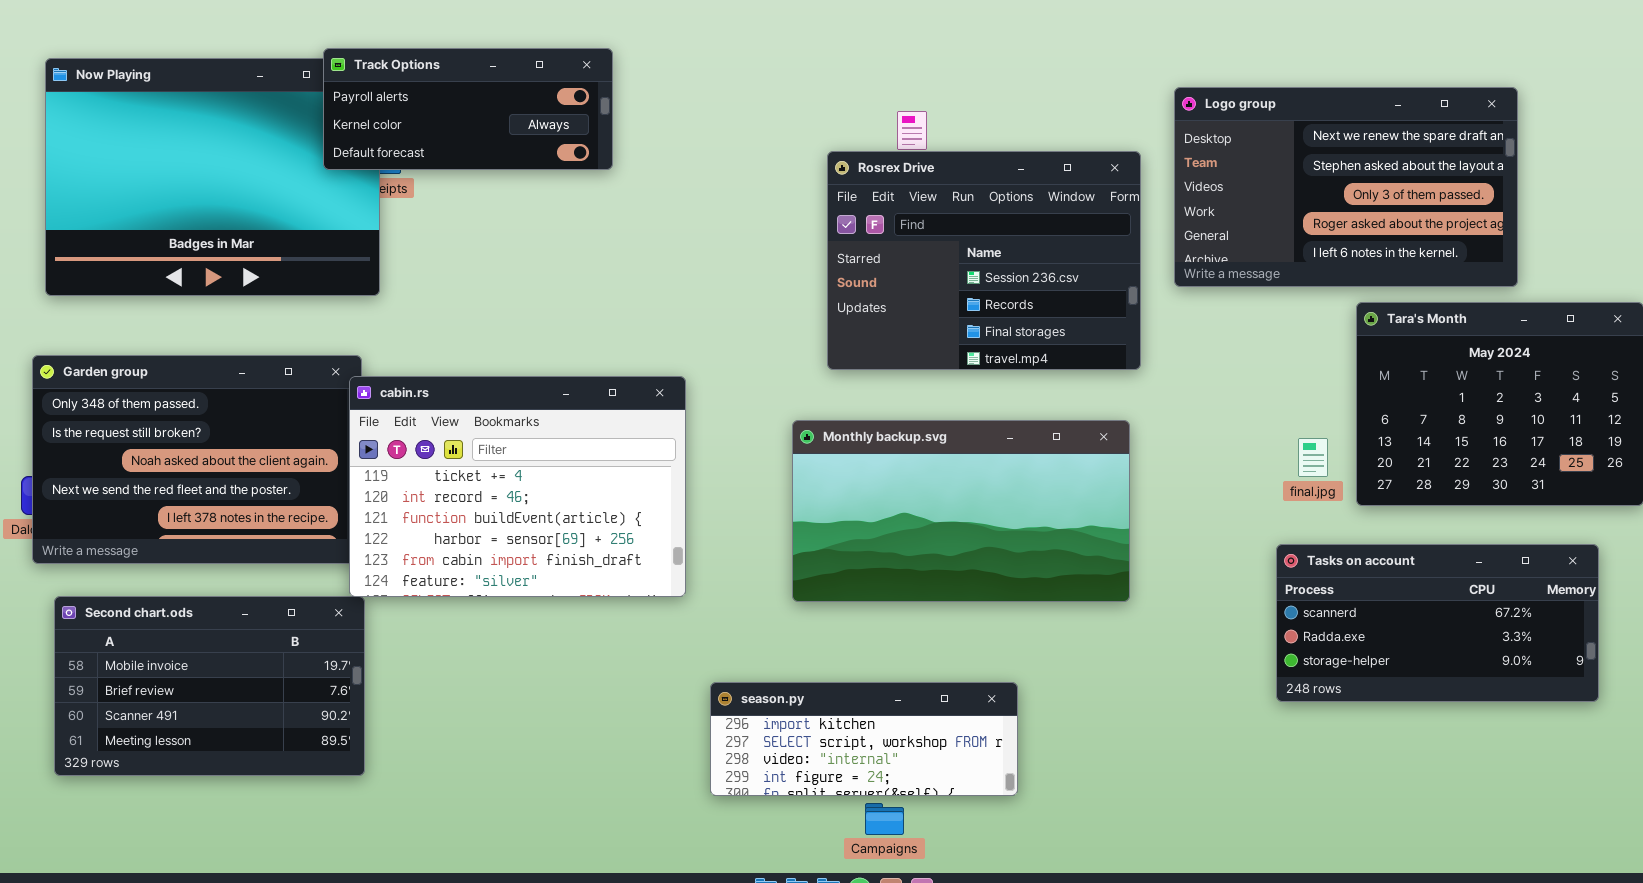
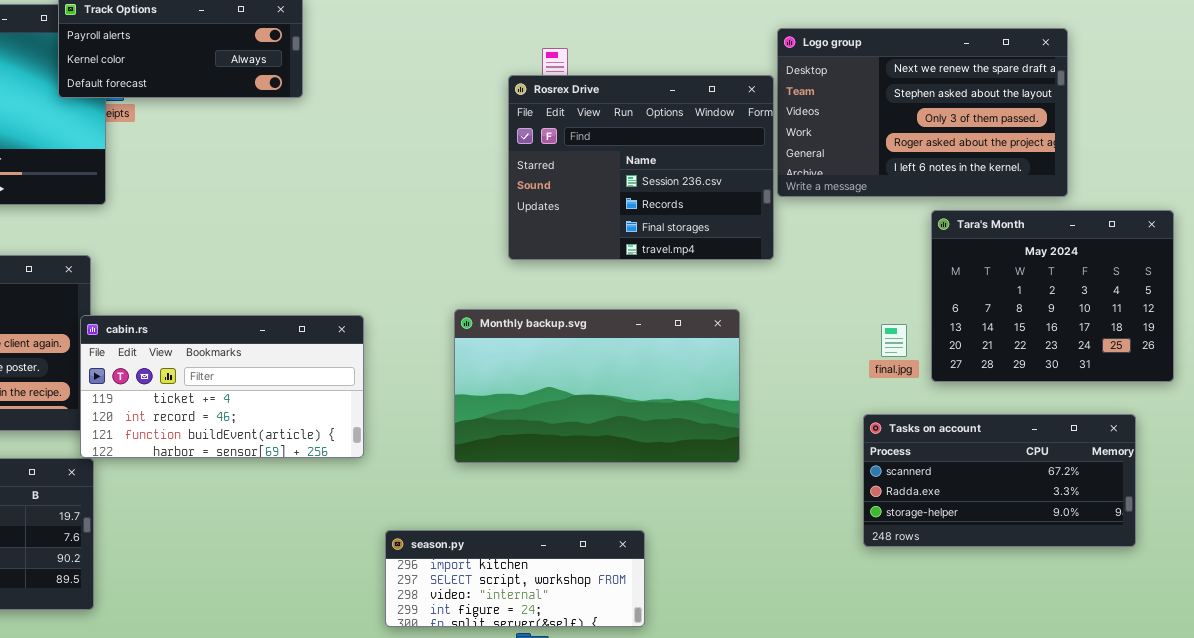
Rosrex Drive: [827,151,1141,370] -> [508,75,774,260], moved
cabin.rs: [349,376,686,597] -> [80,315,364,458], resized

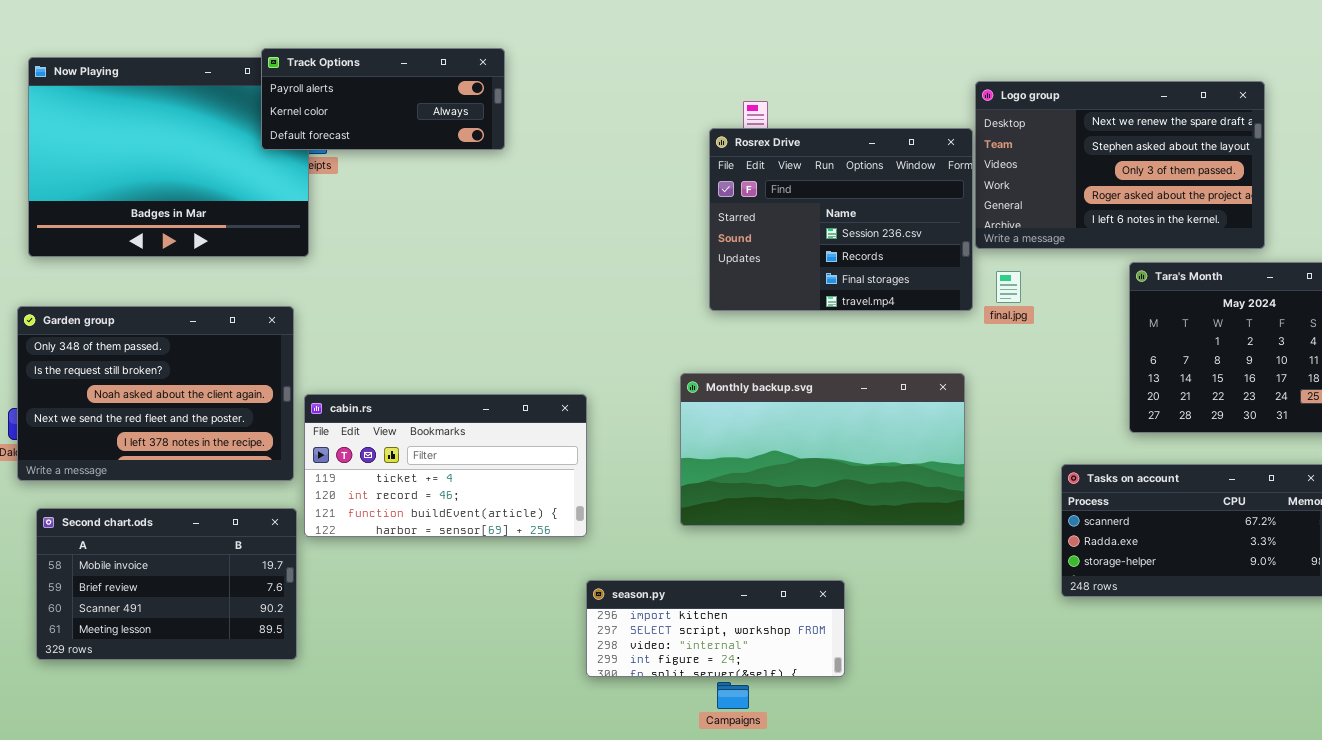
Monthly backup.svg: [454,309,740,463] -> [680,373,965,526], moved
cabin.rs: [80,315,364,458] -> [304,394,587,537], moved
final.jpg: [881,324,907,357] -> [996,271,1021,303], moved

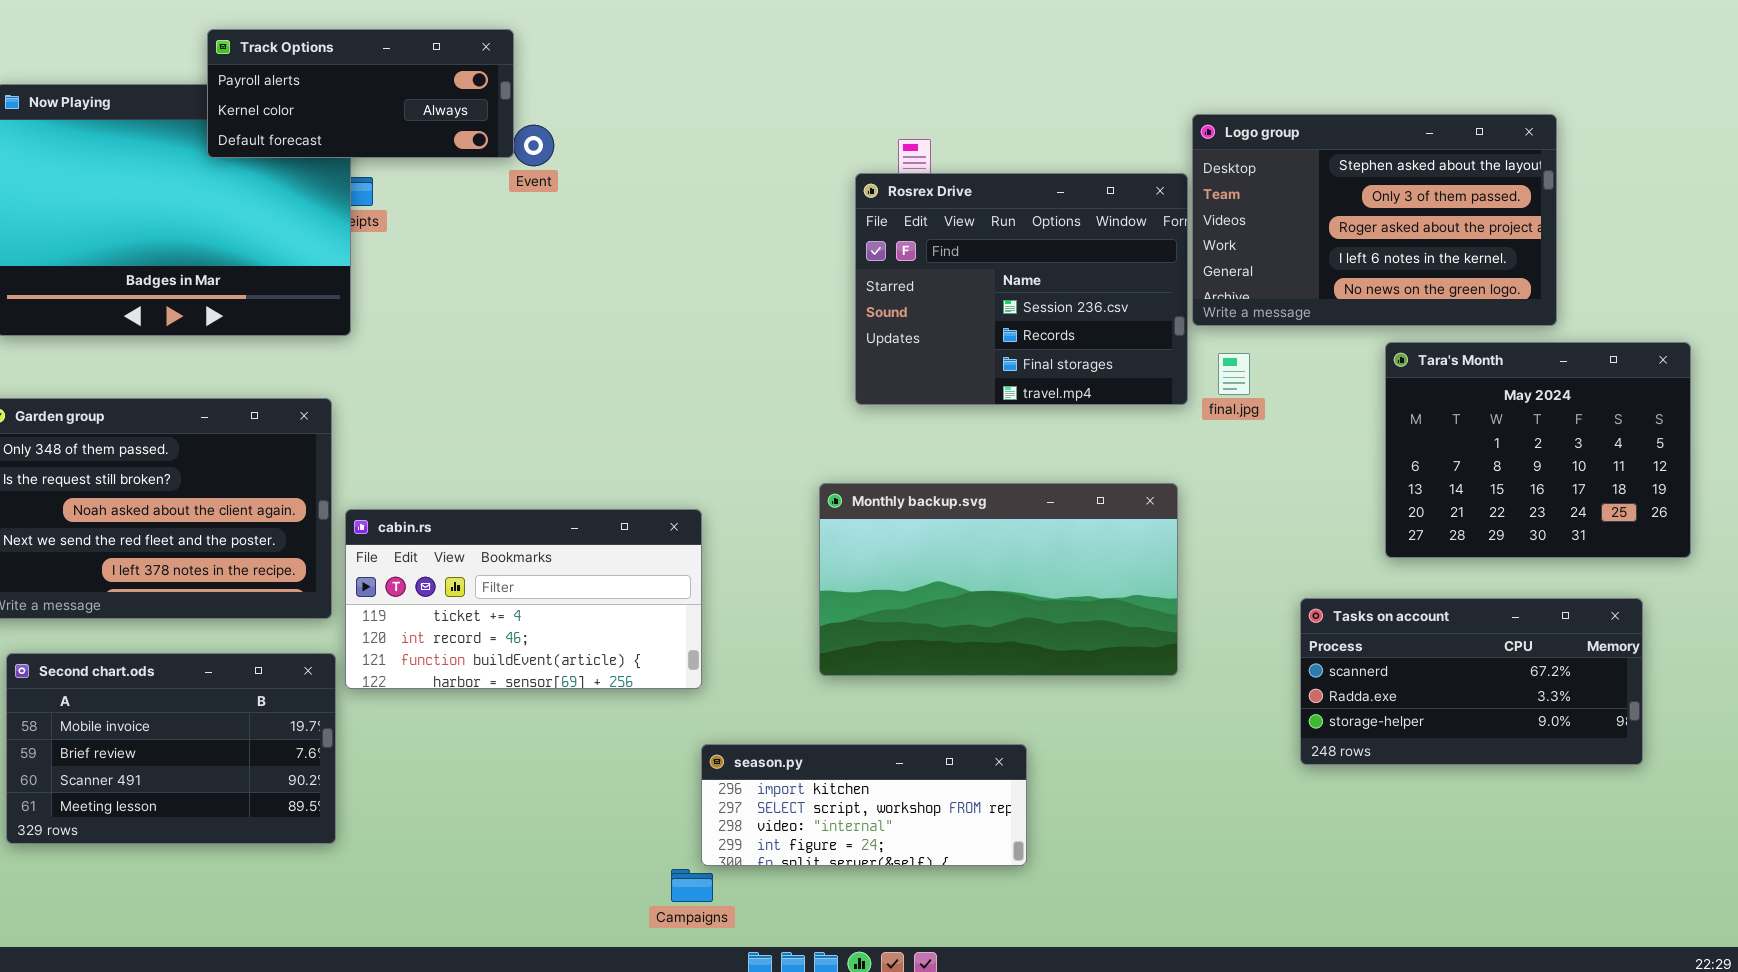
Track Options: [261,48,505,150] -> [207,29,514,158], moved
Logo group: [975,81,1265,249] -> [1192,114,1557,326], scrolled down 1 row
Campaigns: [717,682,749,709] -> [671,869,713,902], moved

